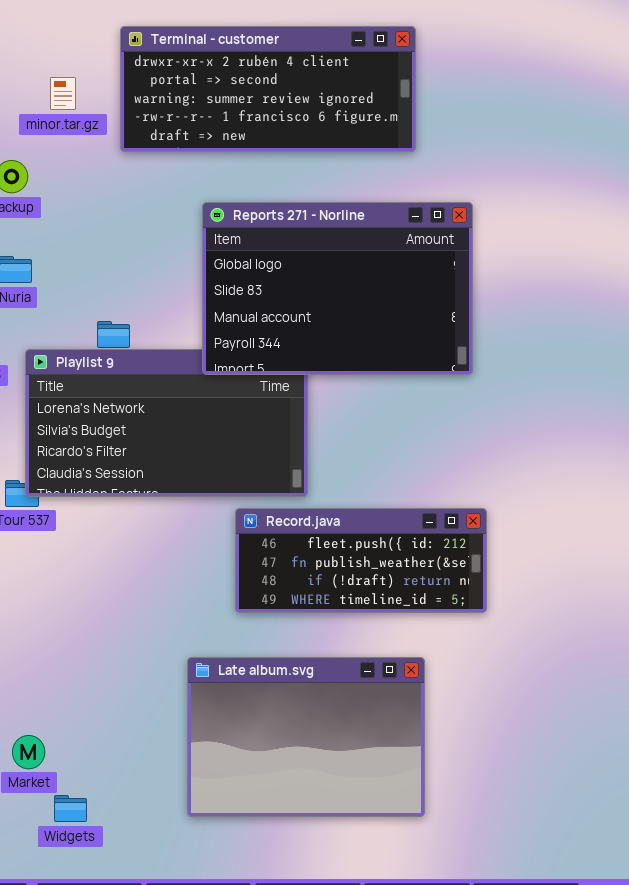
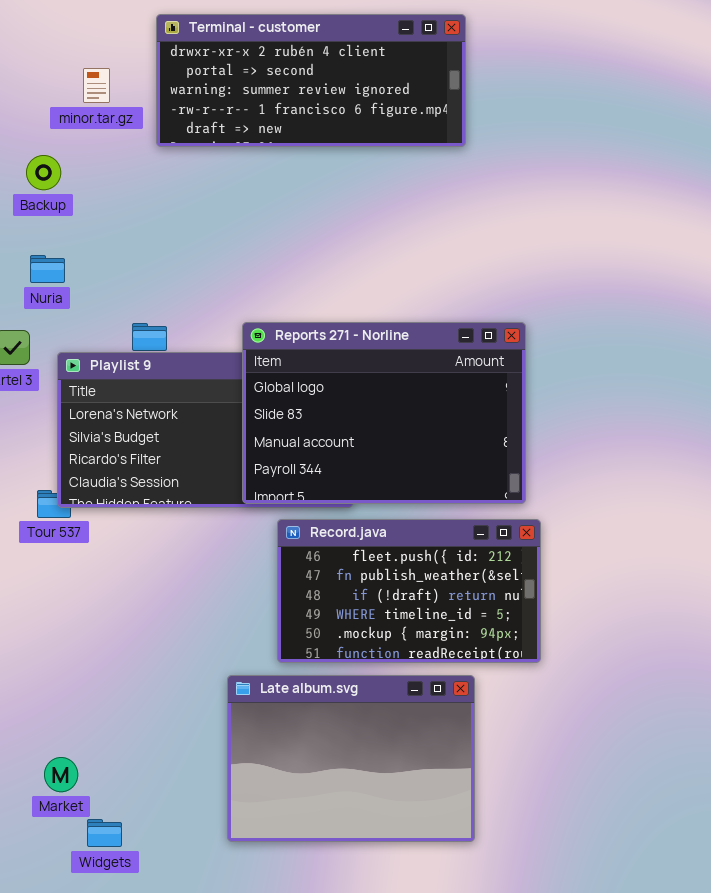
Reports 271 - Norline: [202,202,473,375] -> [242,322,526,504], moved
Record.java: [235,508,487,613] -> [277,519,541,663], resized

